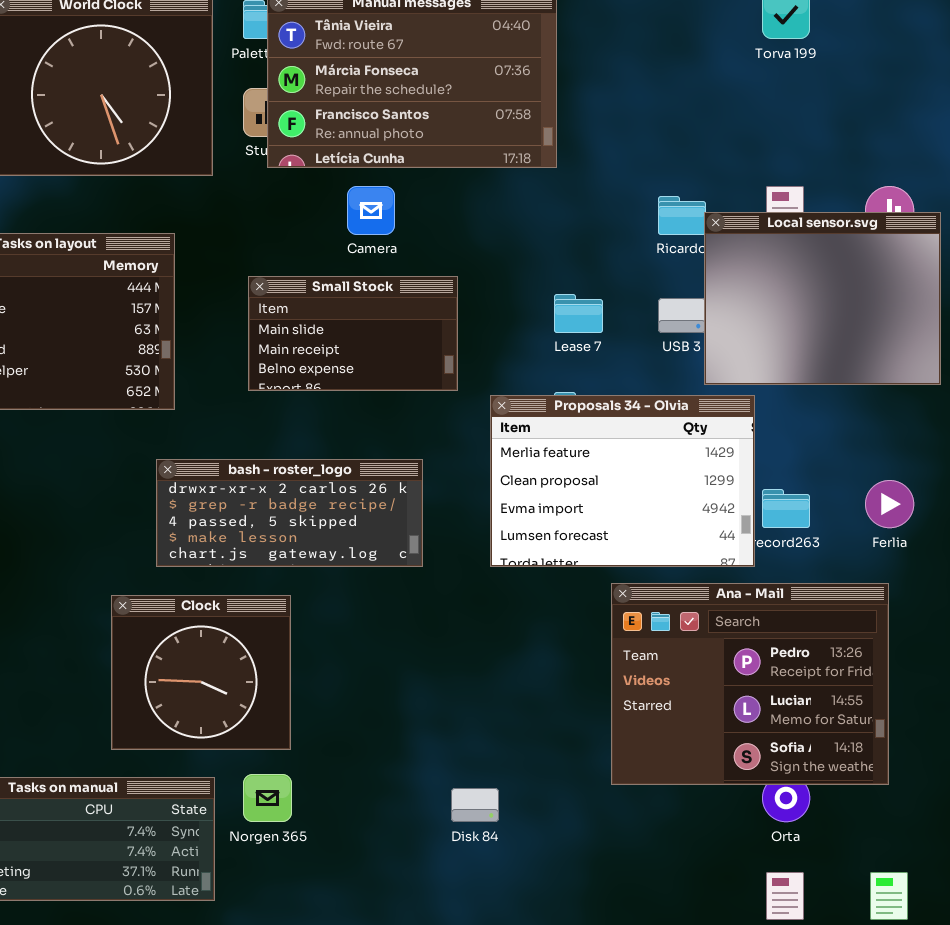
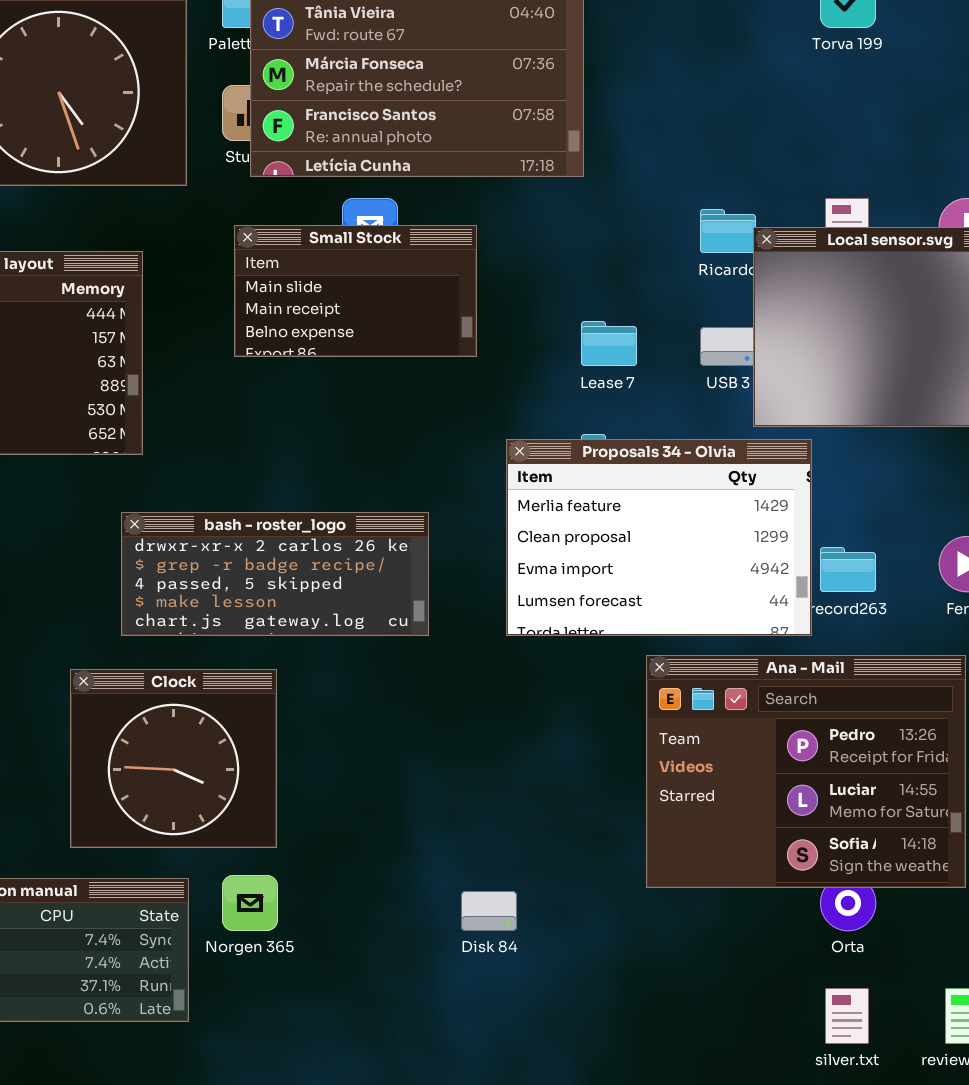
Small Stock: [248,276,458,391] -> [234,225,477,357], moved

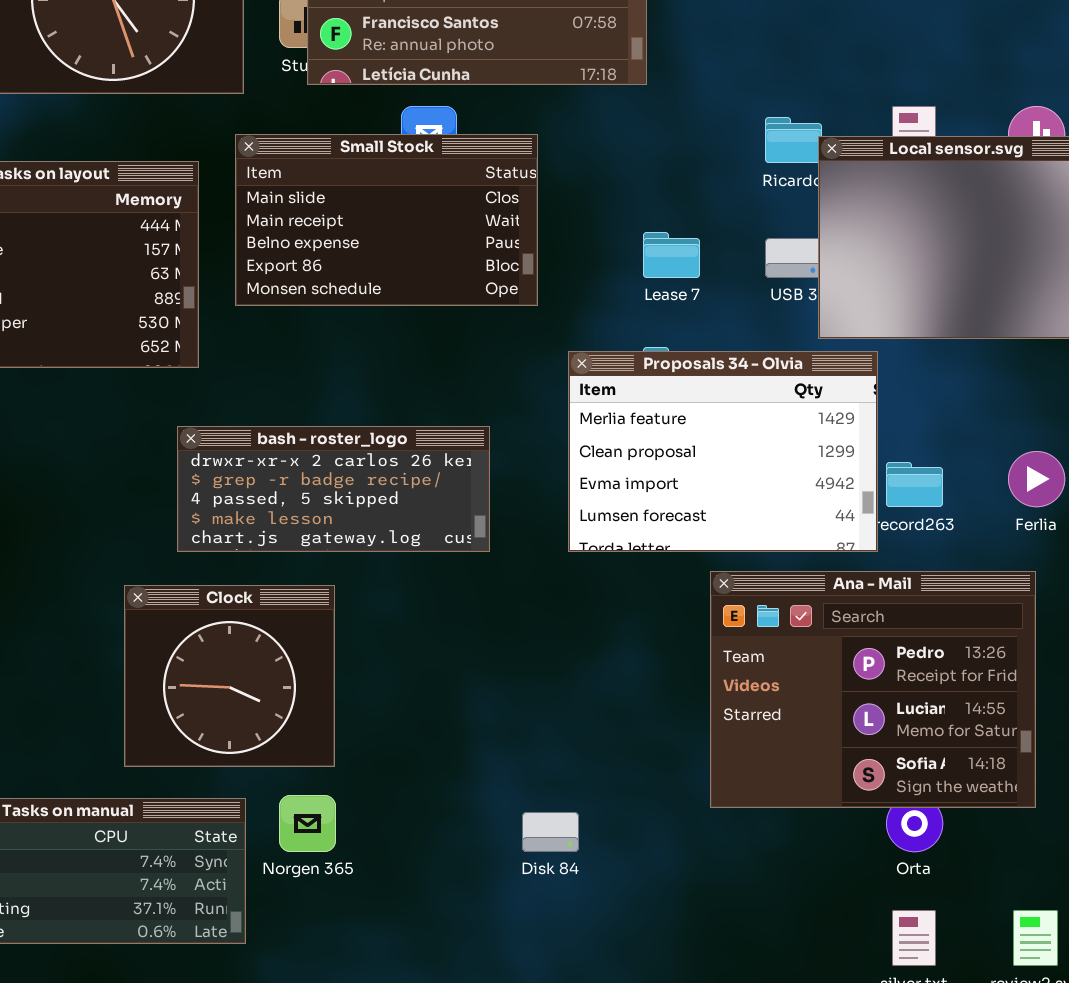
Small Stock: [234,225,477,357] -> [235,134,538,306], resized

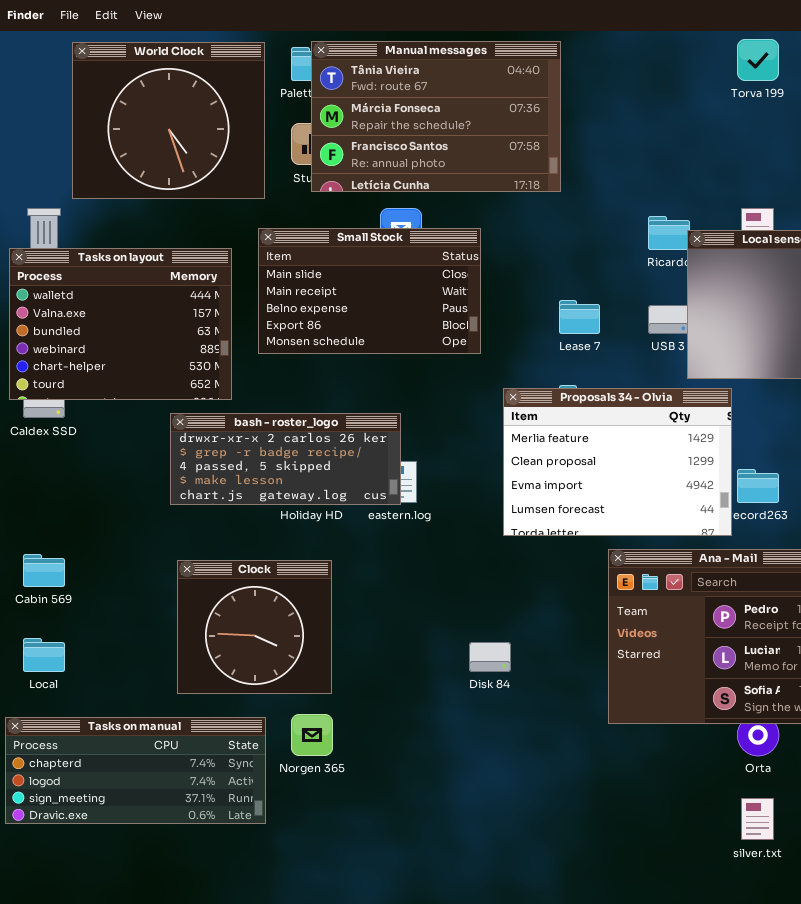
bash - roster_logo: [177,426,490,552] -> [170,413,401,505], moved
Disk 84: [522,812,579,852] -> [469,642,511,672], moved

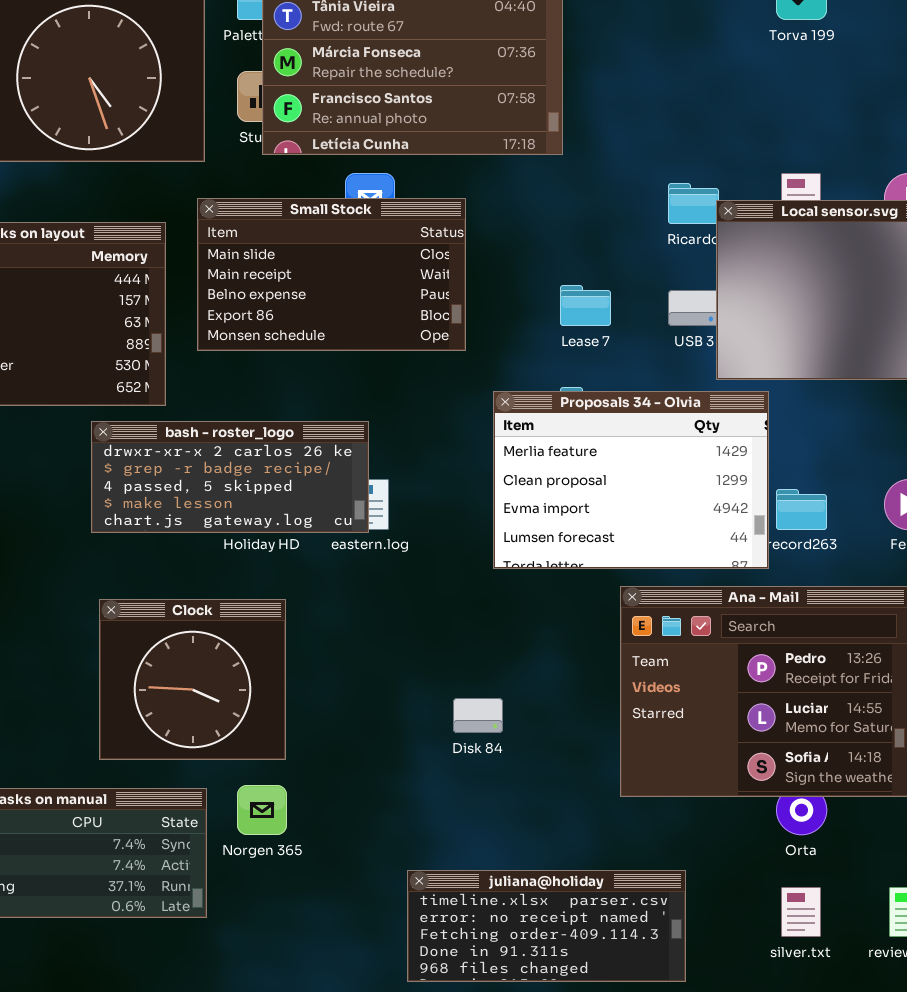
juliana@holiday: none -> [407,870,686,982], opened

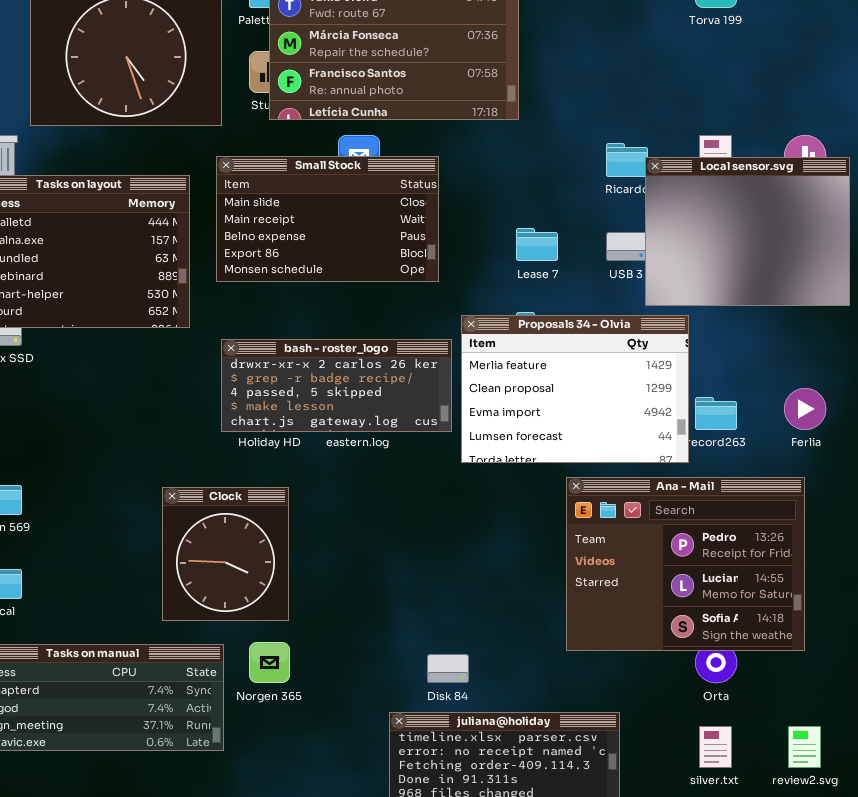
bash - roster_logo: [91,421,369,533] -> [221,339,452,432], moved
Clock: [99,599,286,760] -> [162,487,289,621], resized
Disk 84: [453,698,503,733] -> [427,654,469,683], moved

